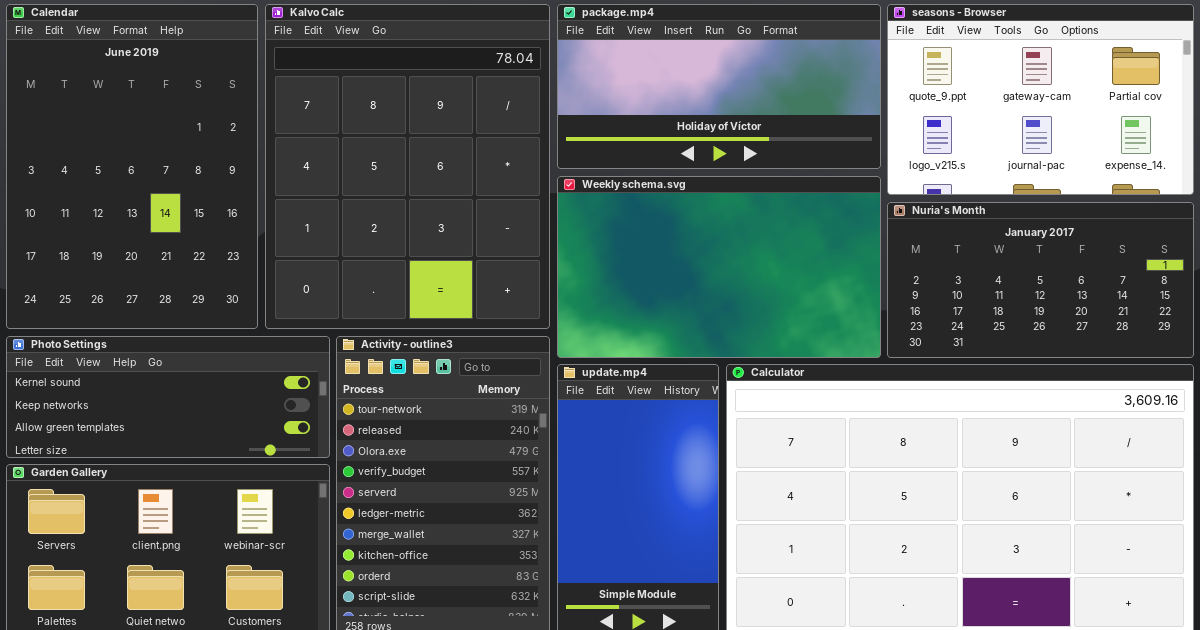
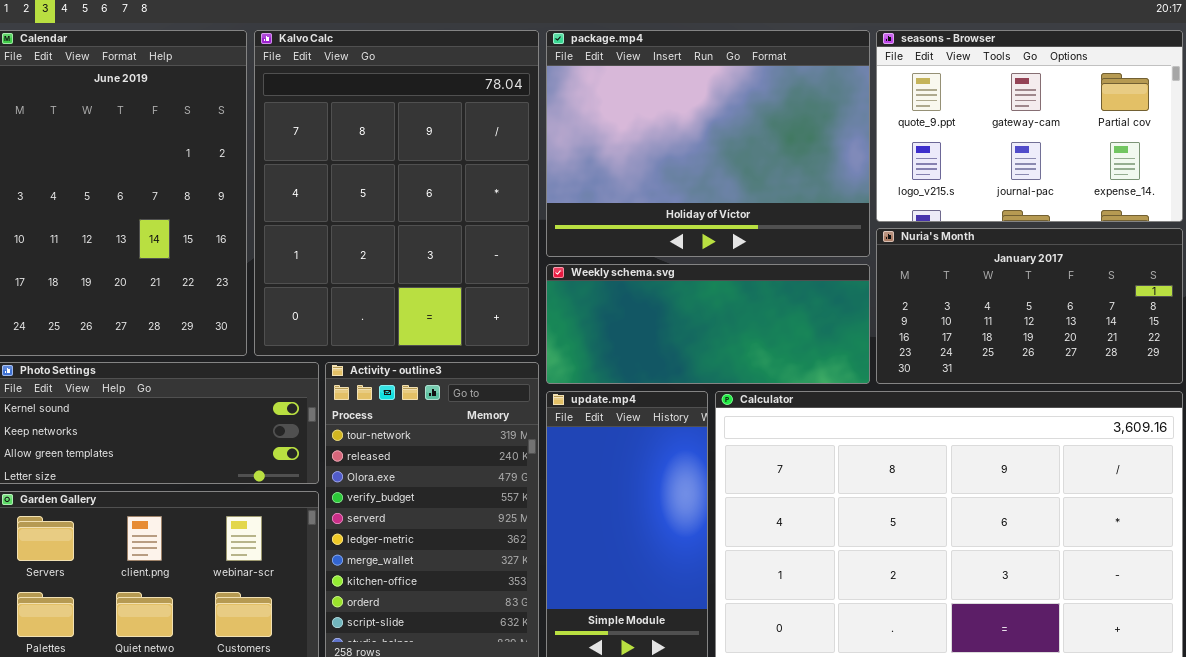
package.mp4: [557,4,881,169] -> [546,30,870,257], resized
Weekly schema.svg: [557,176,881,358] -> [546,264,870,384], resized

